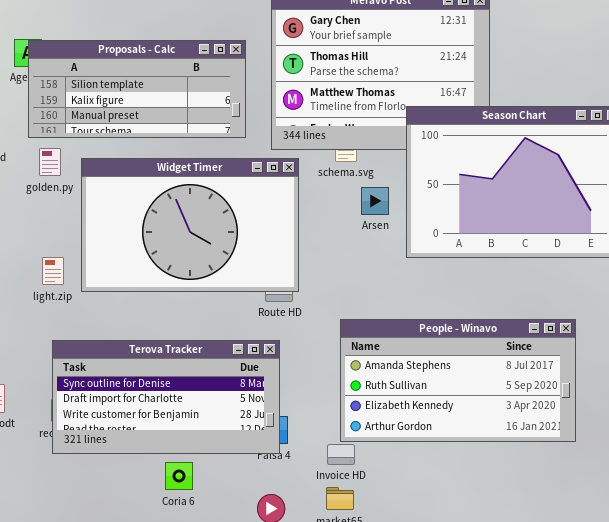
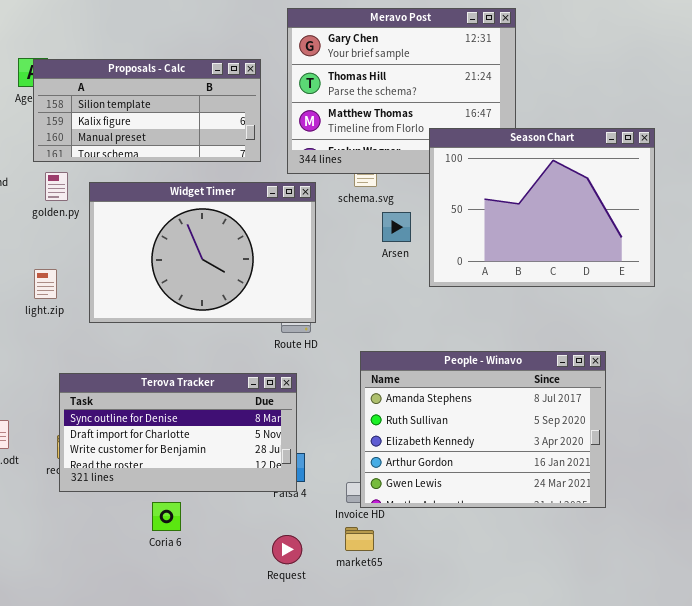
light.zip: [42,257,64,285] -> [34,269,57,299], moved
People - Winavo: [340,319,576,442] -> [360,351,606,508], resized
Coria 6: [165,462,193,490] -> [152,502,181,531], moved

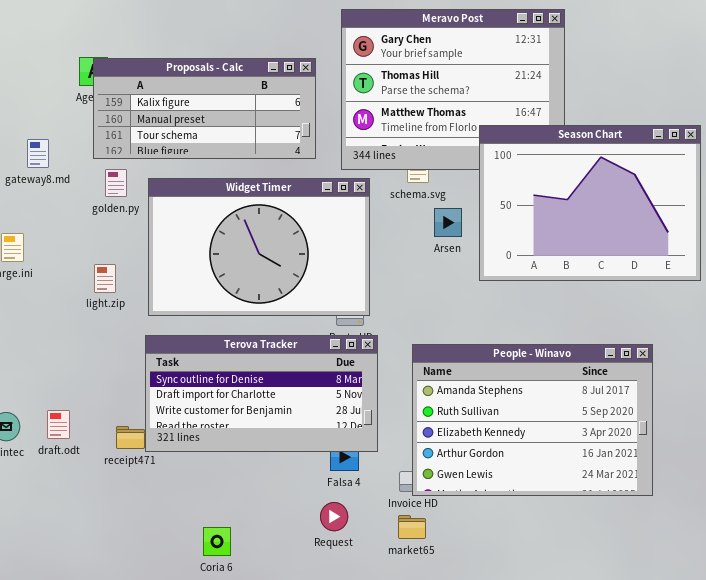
Proposals - Calc: [33,59,261,162] -> [93,58,316,159], scrolled down 1 row
Terova Tracker: [59,373,297,492] -> [145,335,378,452], moved
Coria 6: [152,502,181,531] -> [203,527,231,556], moved
Request: [272,535,302,564] -> [320,502,348,531], moved

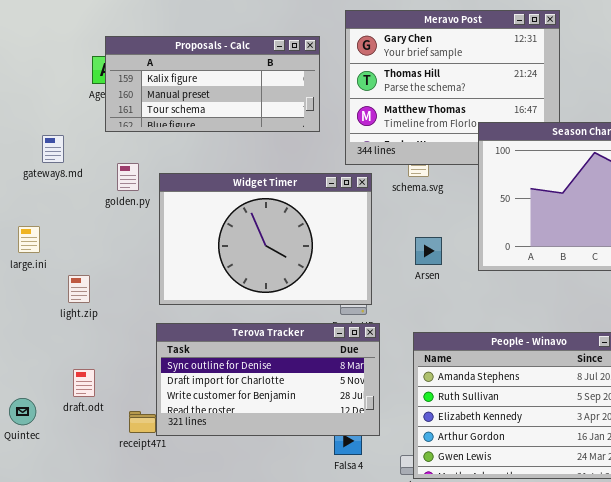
Proposals - Calc: [93,58,316,159] -> [105,36,320,132], moved
Arsen: [434,208,462,237] -> [415,237,442,265], moved
light.zip: [94,264,116,293] -> [68,275,90,303], moved
draft.odt: [47,410,70,439] -> [73,369,95,397], moved

